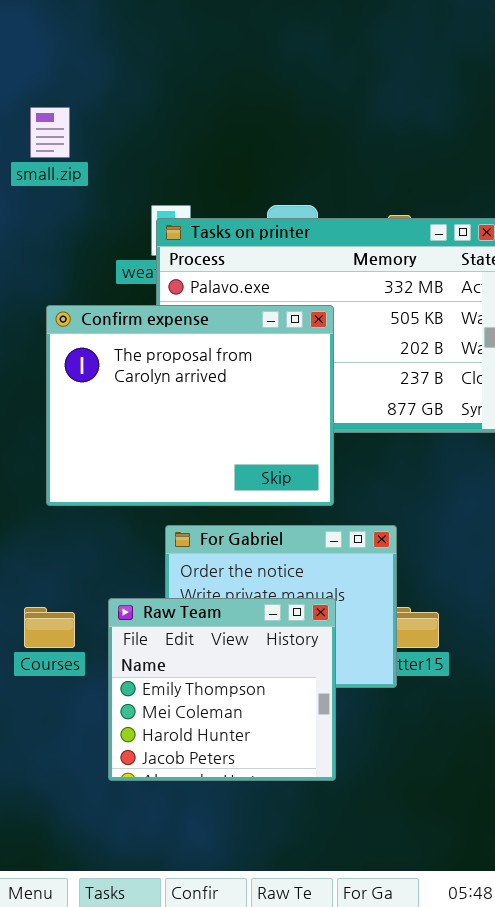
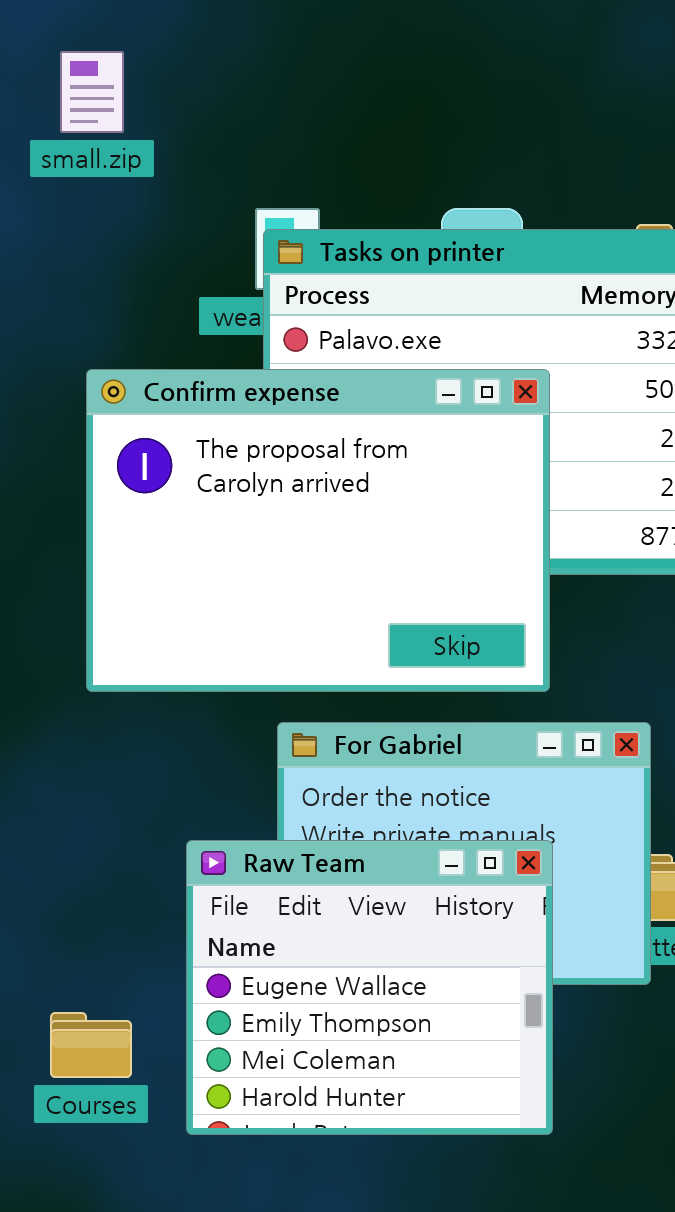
Raw Team: [108,598,336,781] -> [186,840,553,1135], scrolled up 1 row
Courses: [24,607,75,648] -> [50,1012,132,1078], moved

